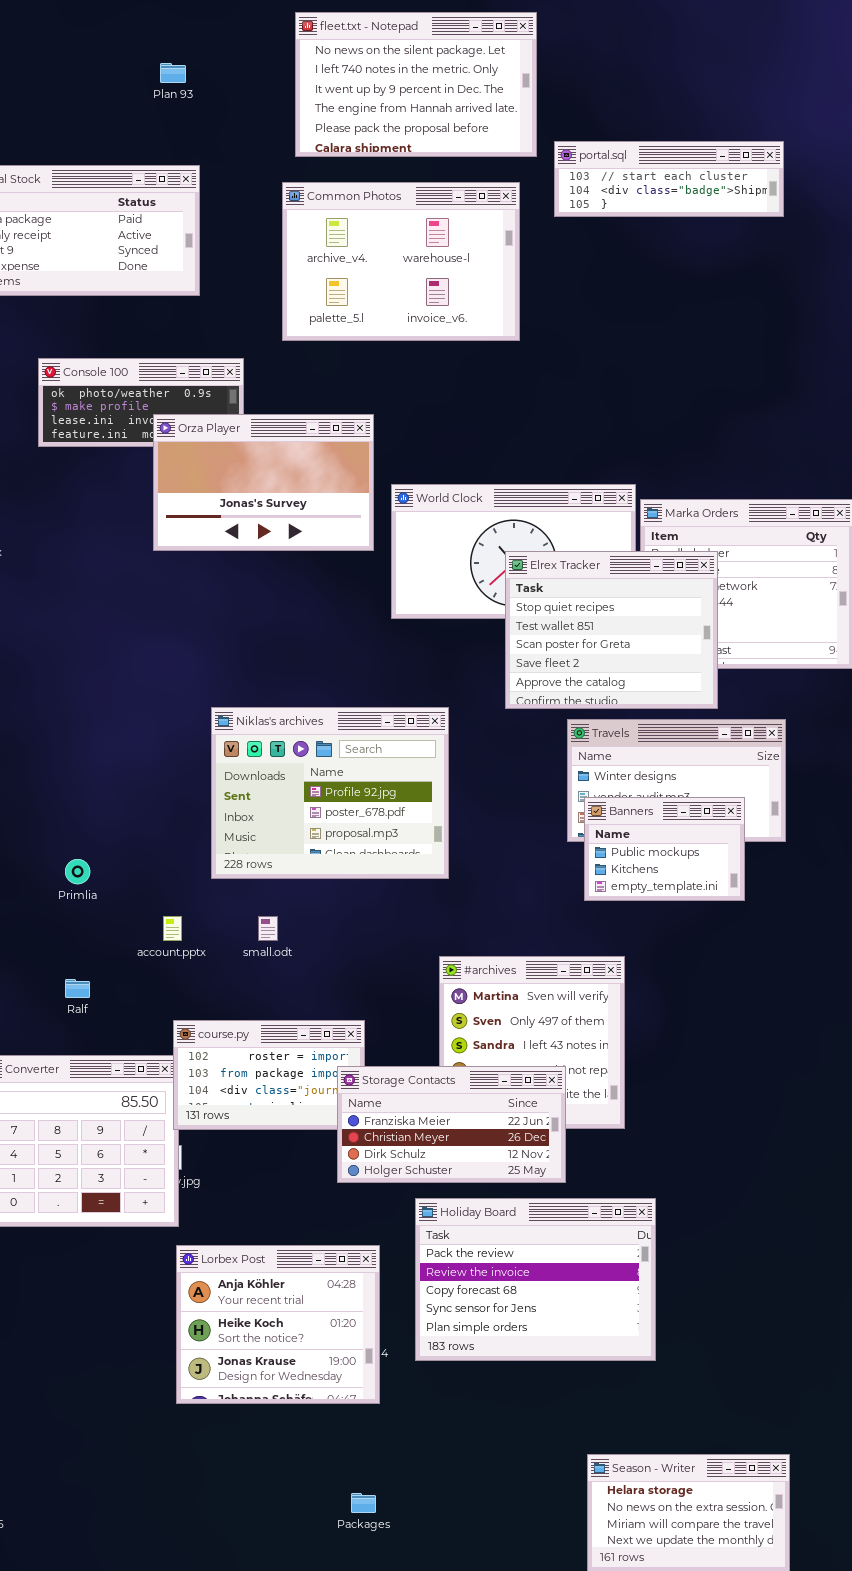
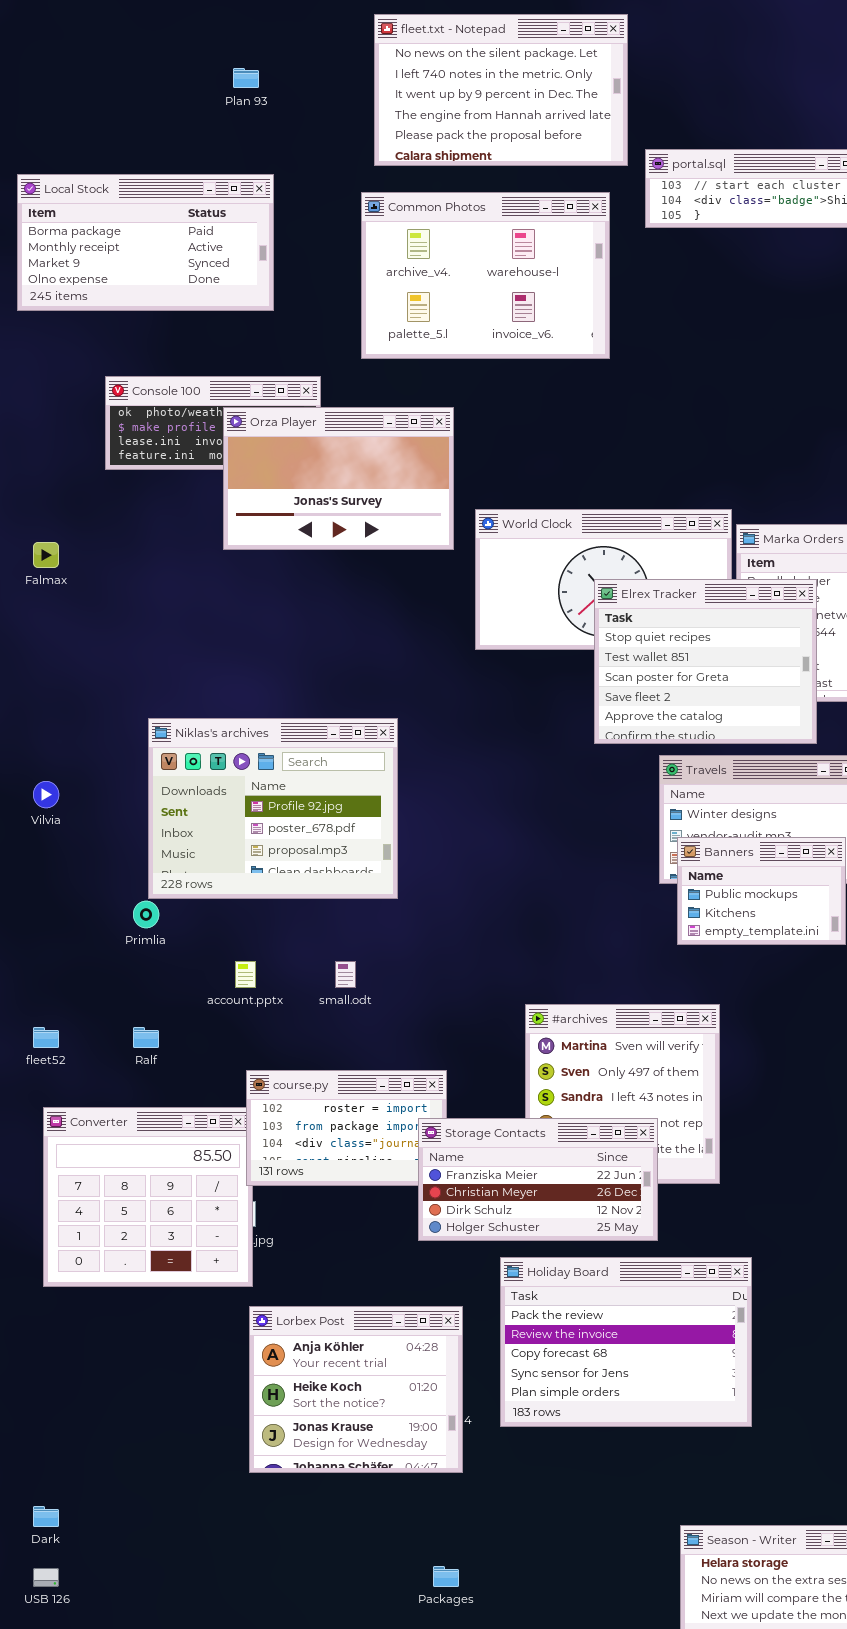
Orza Player: [153,414,374,551] -> [223,407,454,550], moved
Niklas's archives: [211,707,449,879] -> [148,718,398,899], moved

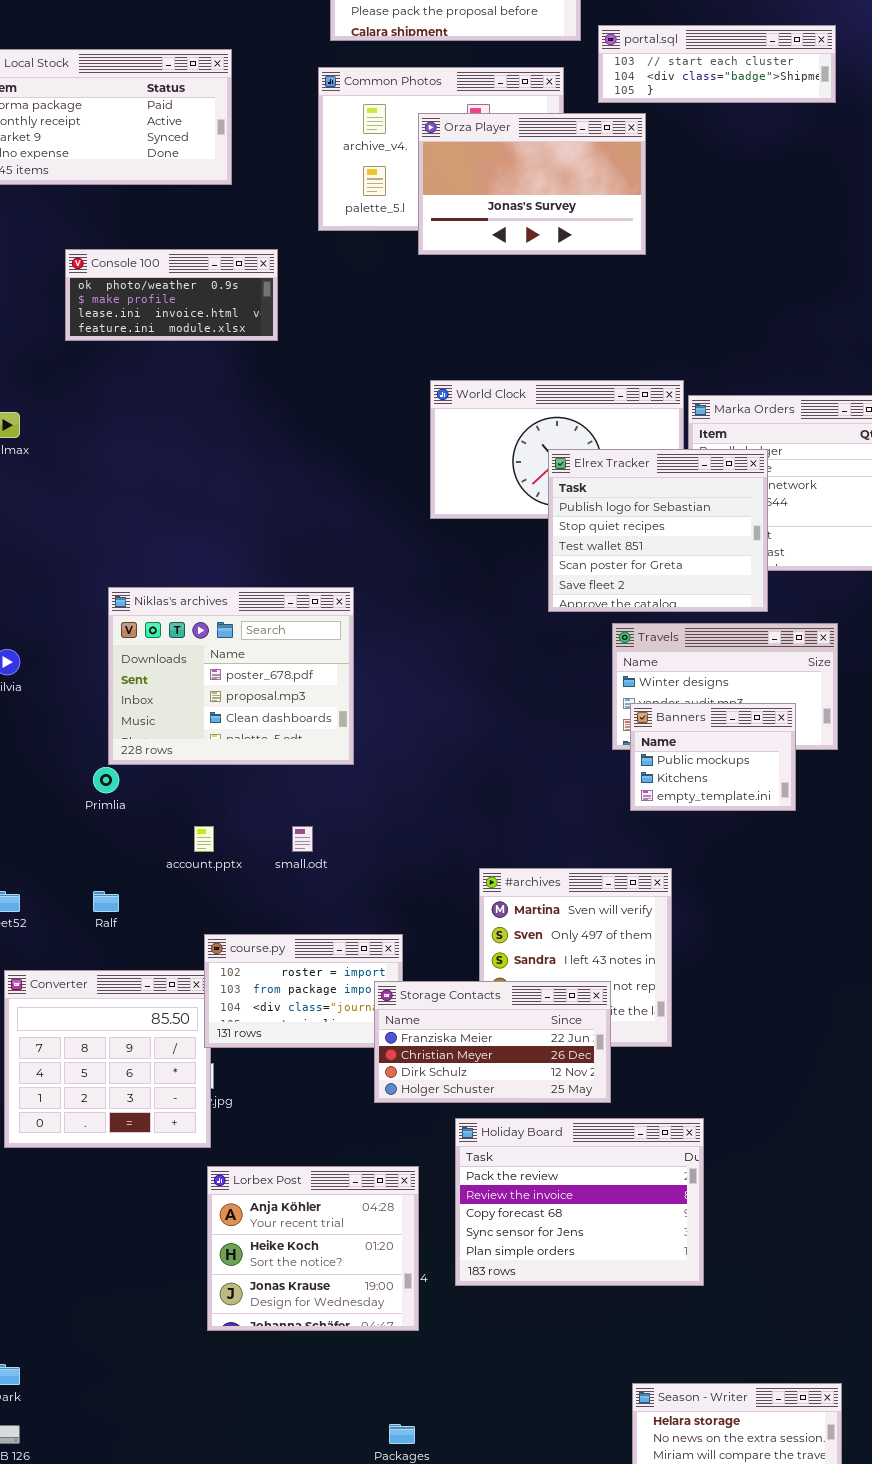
Orza Player: [223,407,454,550] -> [418,113,646,255], moved
Elrex Tracker: [594,579,817,744] -> [548,449,768,612], scrolled up 1 row
Niklas's archives: [148,718,398,899] -> [108,587,354,765], scrolled down 1 row

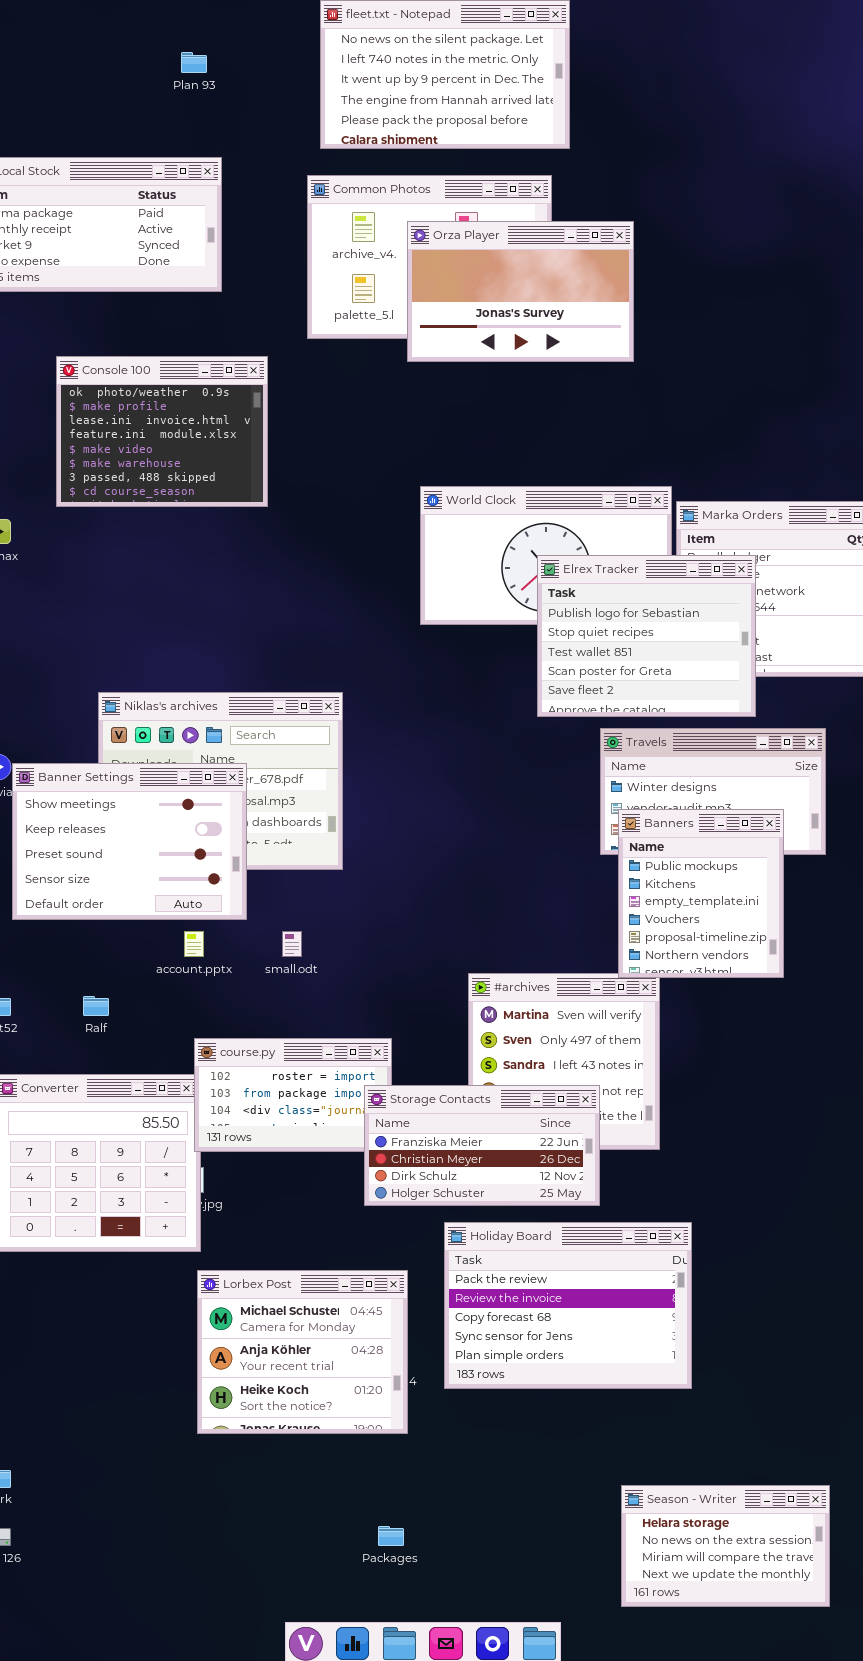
portal.sql: [598,25,836,103] -> none, closed
Console 100: [65,249,278,341] -> [56,356,268,507], resized
Banner Settings: none -> [12,763,247,920], opened
Banners: [630,703,796,811] -> [618,809,784,978], resized
Lorbex Post: [207,1166,419,1331] -> [197,1270,408,1434], scrolled up 1 row

